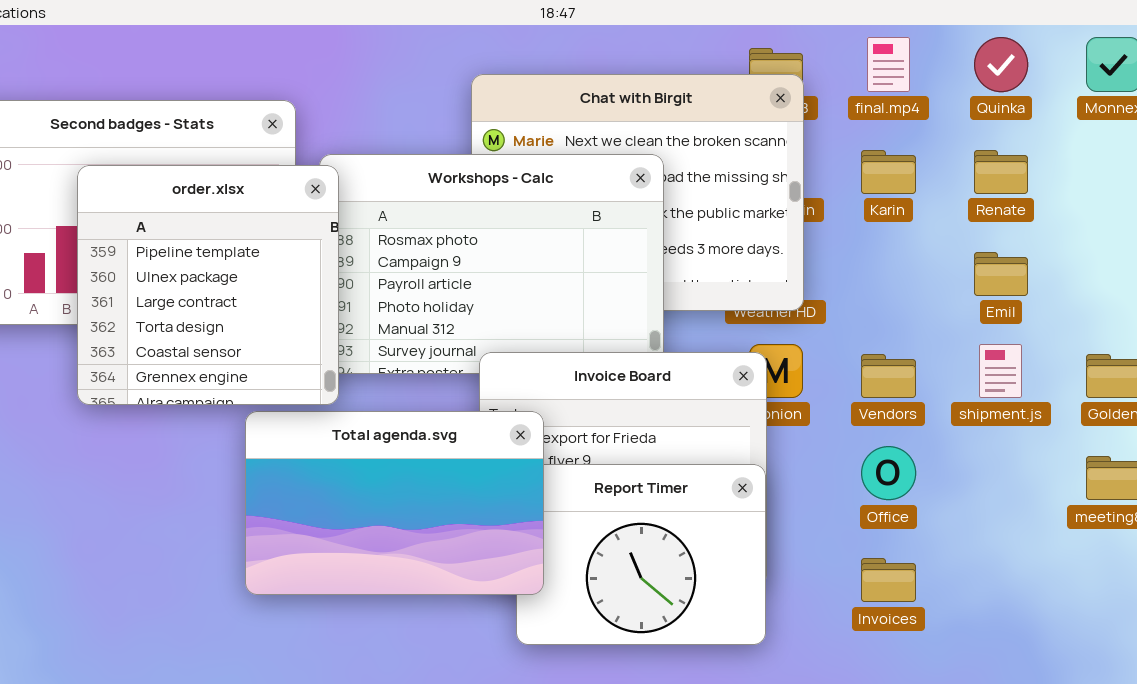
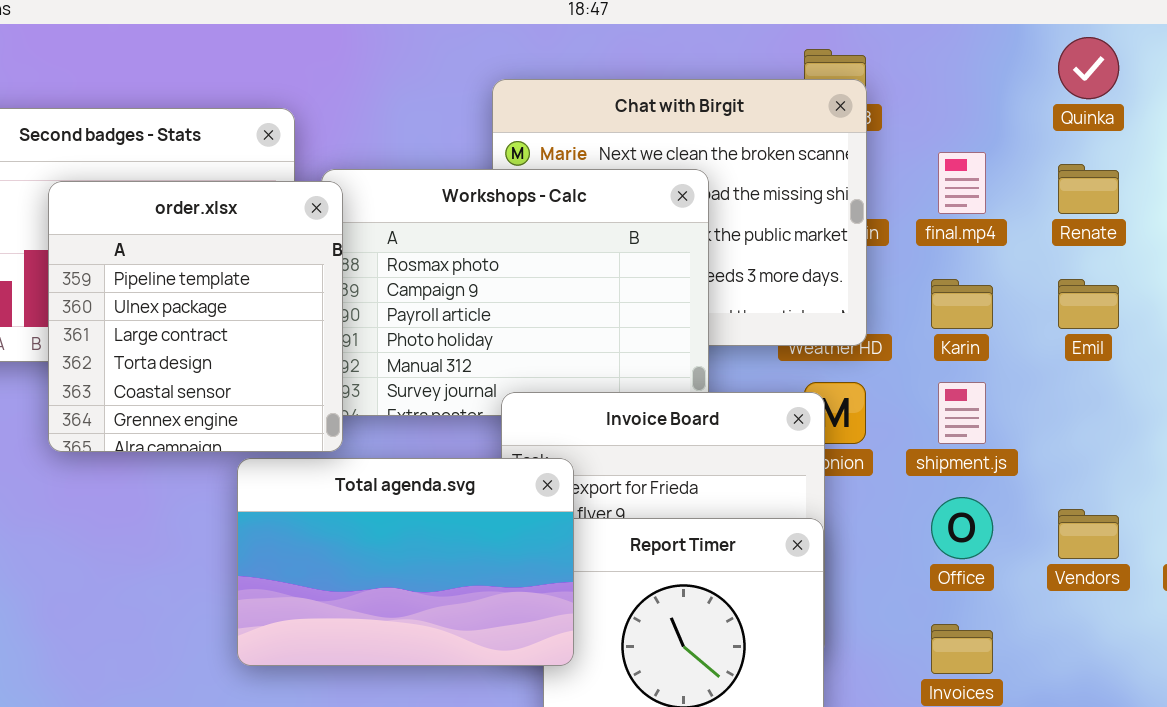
final.mp4: [867,37,910,92] -> [938,152,986,214], moved
Karin: [861,150,916,194] -> [931,279,993,329], moved
shipment.js: [979,344,1022,398] -> [938,382,986,444], moved
Vendors: [861,354,916,398] -> [1058,509,1119,559], moved

